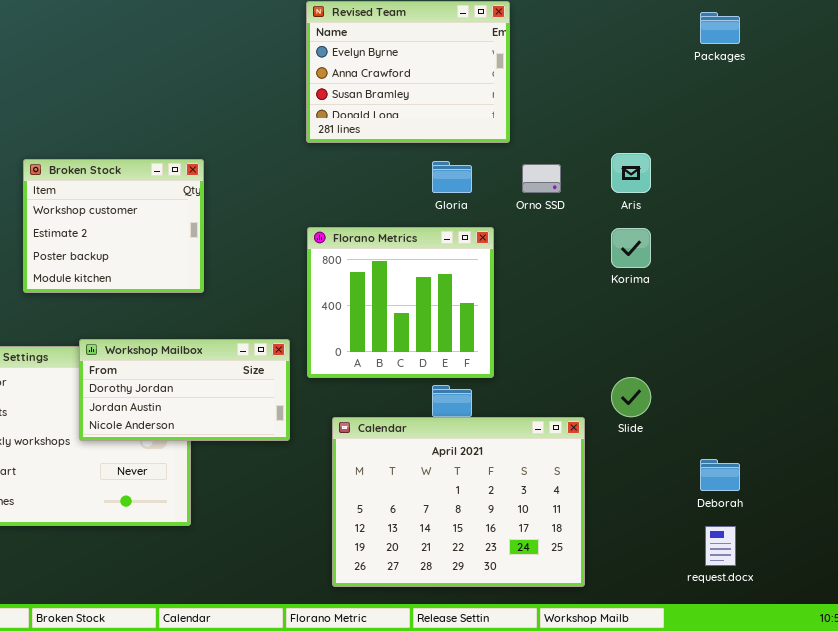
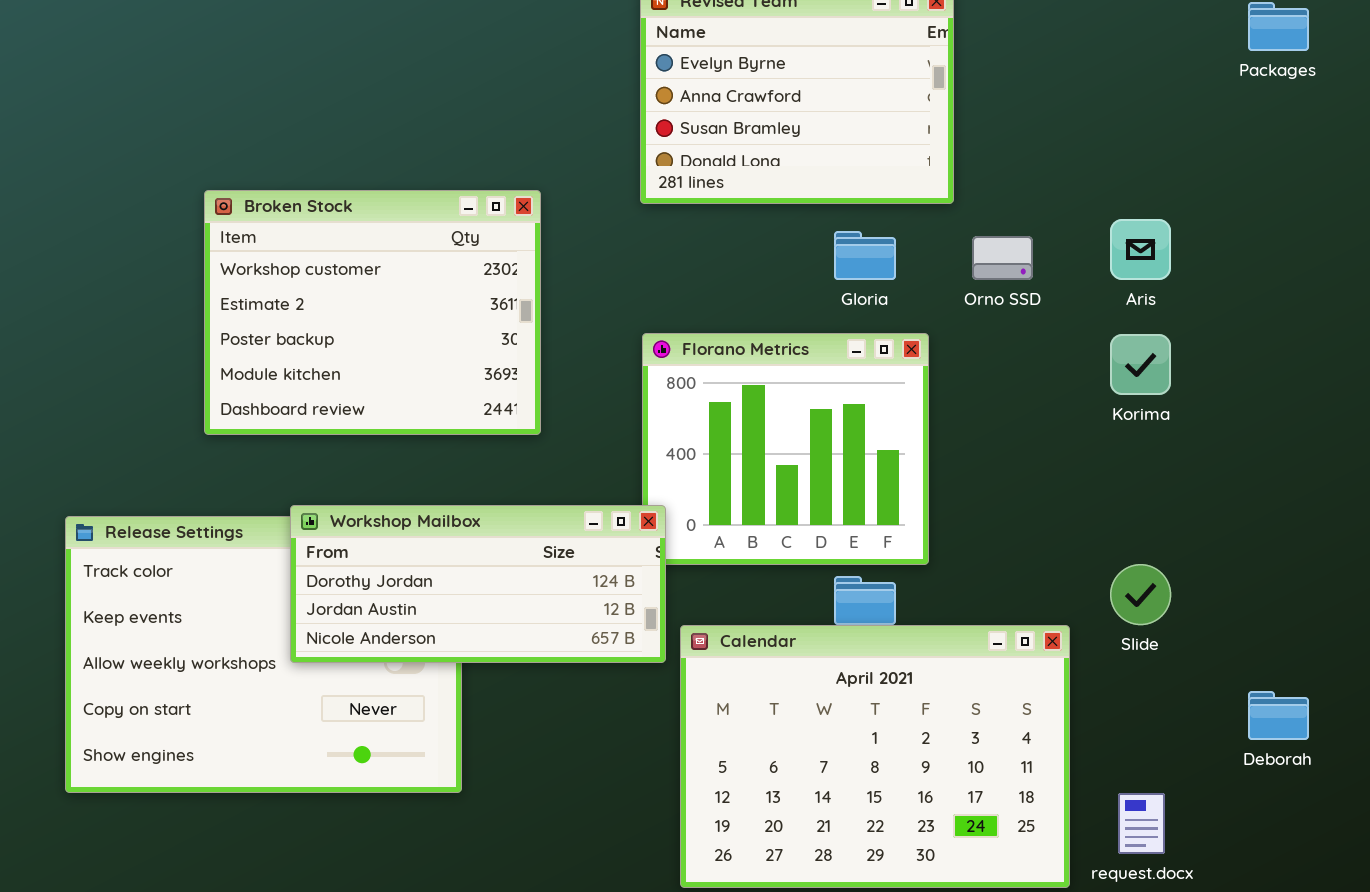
Broken Stock: [23,159,204,293] -> [204,190,541,435], resized
Workshop Mailbox: [79,339,290,441] -> [290,505,666,663], resized
request.docx: [705,526,736,566] -> [1118,793,1165,854], moved

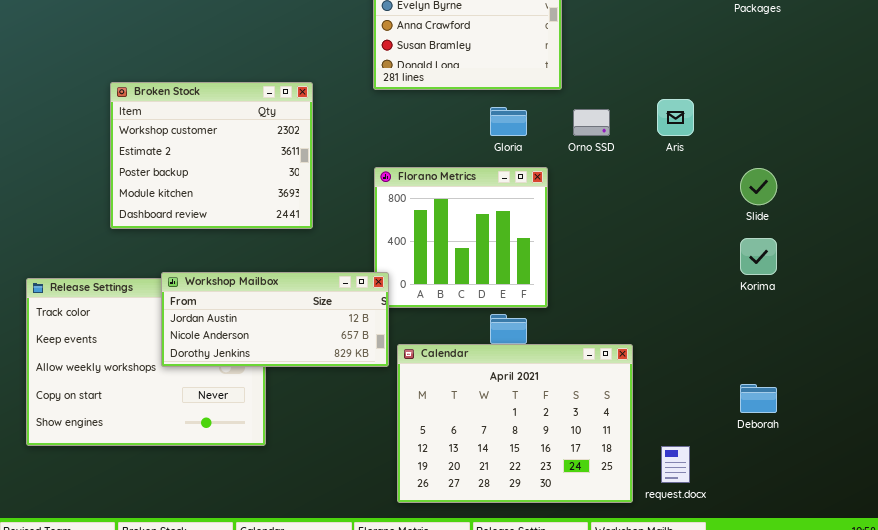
Korima: [1110,334,1171,395] -> [740,238,777,275], moved
Workshop Mailbox: [290,505,666,663] -> [161,272,389,367], scrolled down 1 row
Slide: [1110,564,1171,625] -> [740,168,777,205], moved

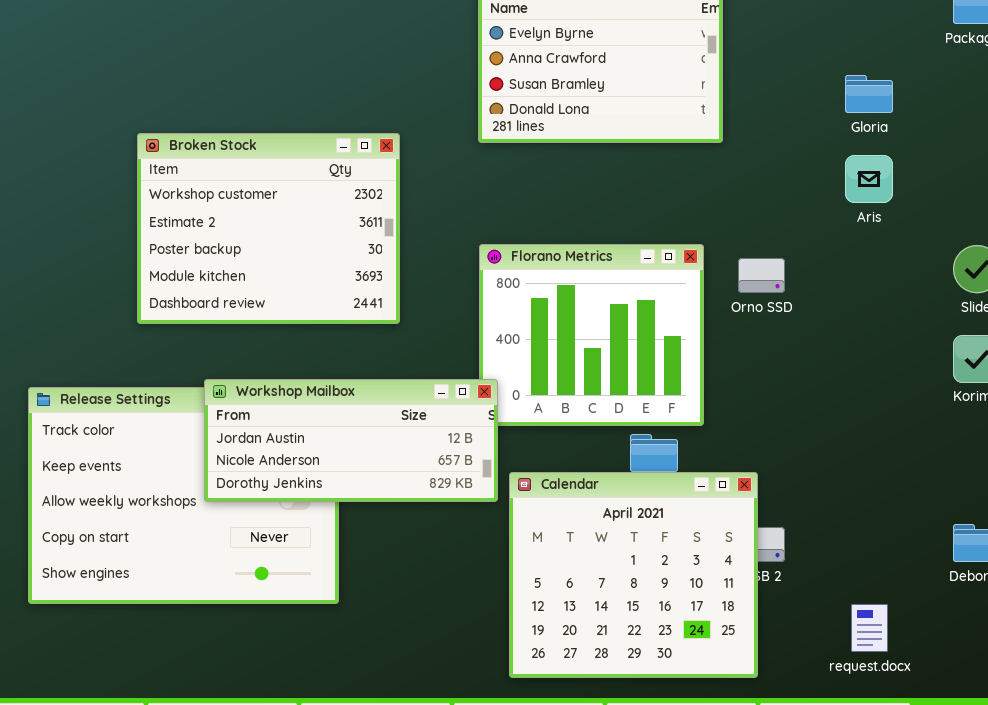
Gloria: [490,107,527,136] -> [845,75,893,113], moved
Orno SSD: [573,109,610,136] -> [738,258,785,293], moved
Calendar: [397,344,633,503] -> [509,472,758,678], resized

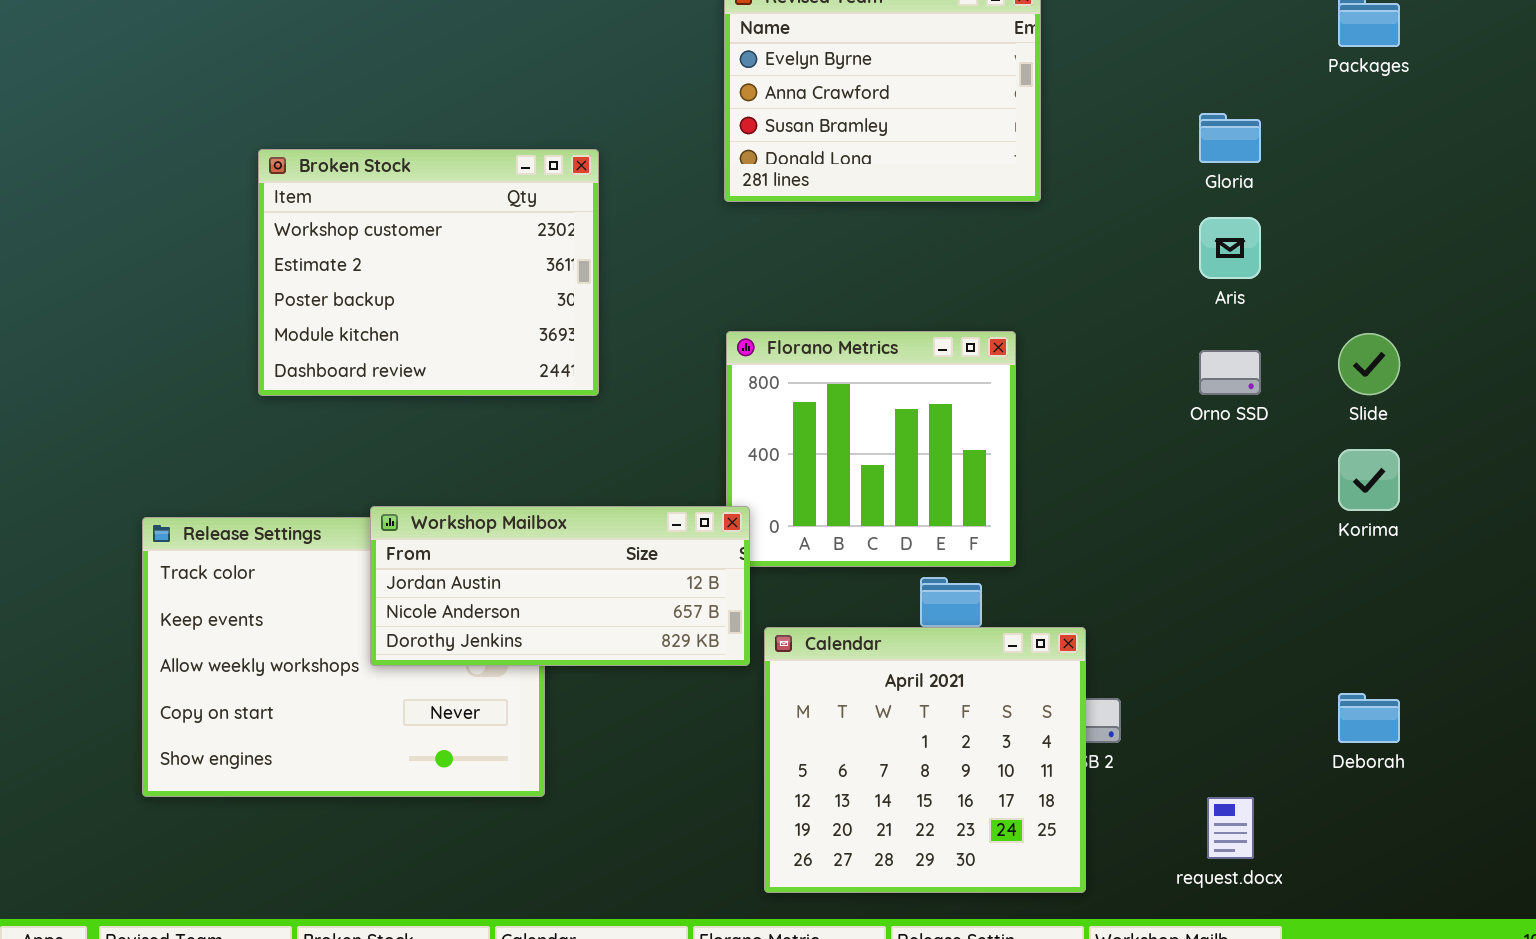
Broken Stock: [137,133,400,324] -> [258,149,599,396], moved
Orno SSD: [738,258,785,293] -> [1199,350,1261,395], moved

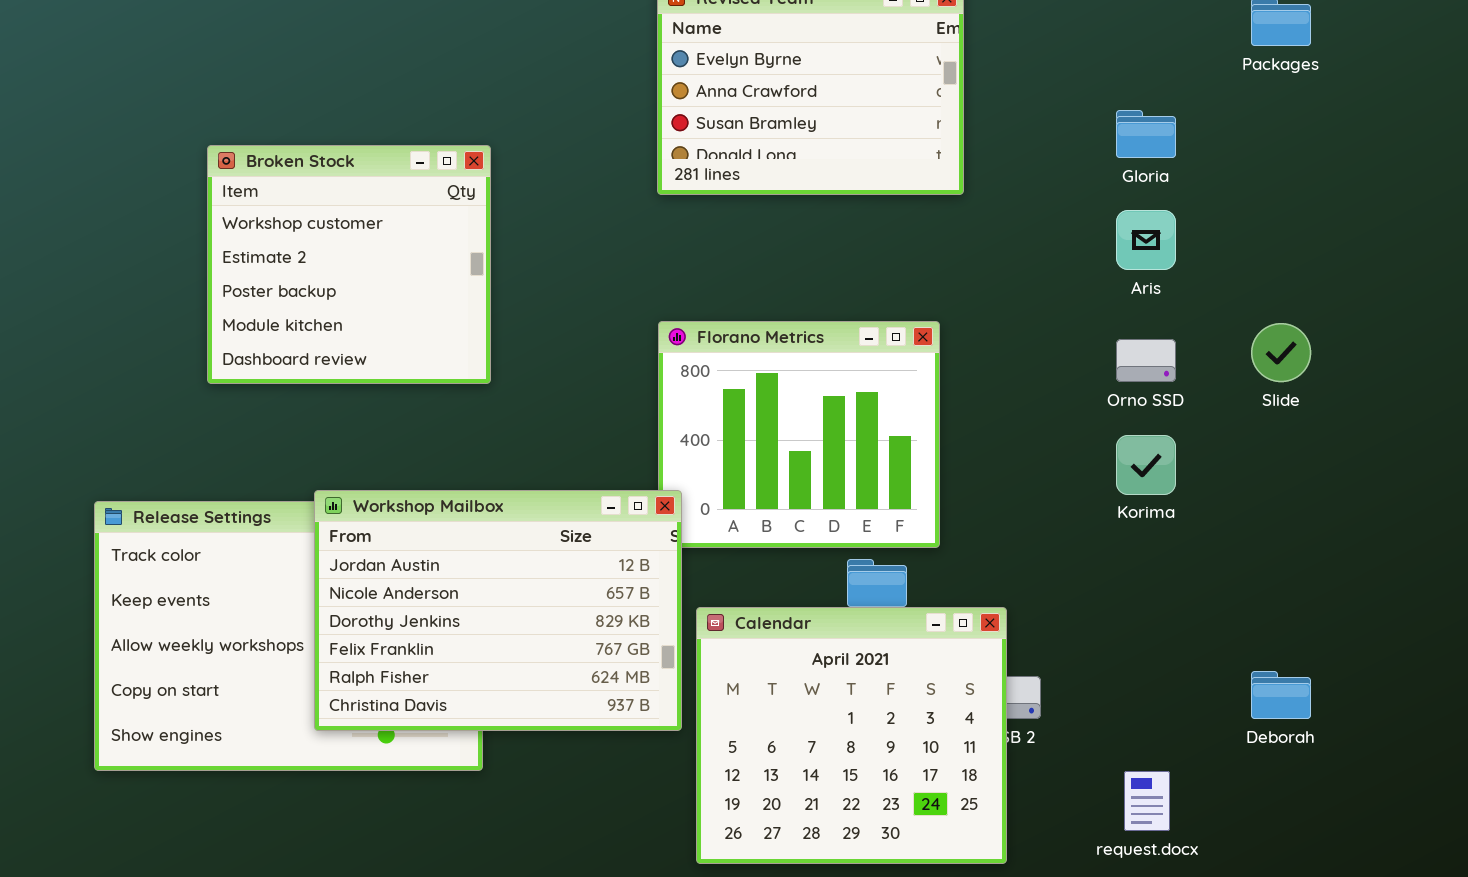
Broken Stock: [258,149,599,396] -> [207,145,491,384], resized
Korima: [1338,449,1400,511] -> [1116,435,1176,495], moved
Workshop Mailbox: [370,506,750,666] -> [314,490,682,731], resized

